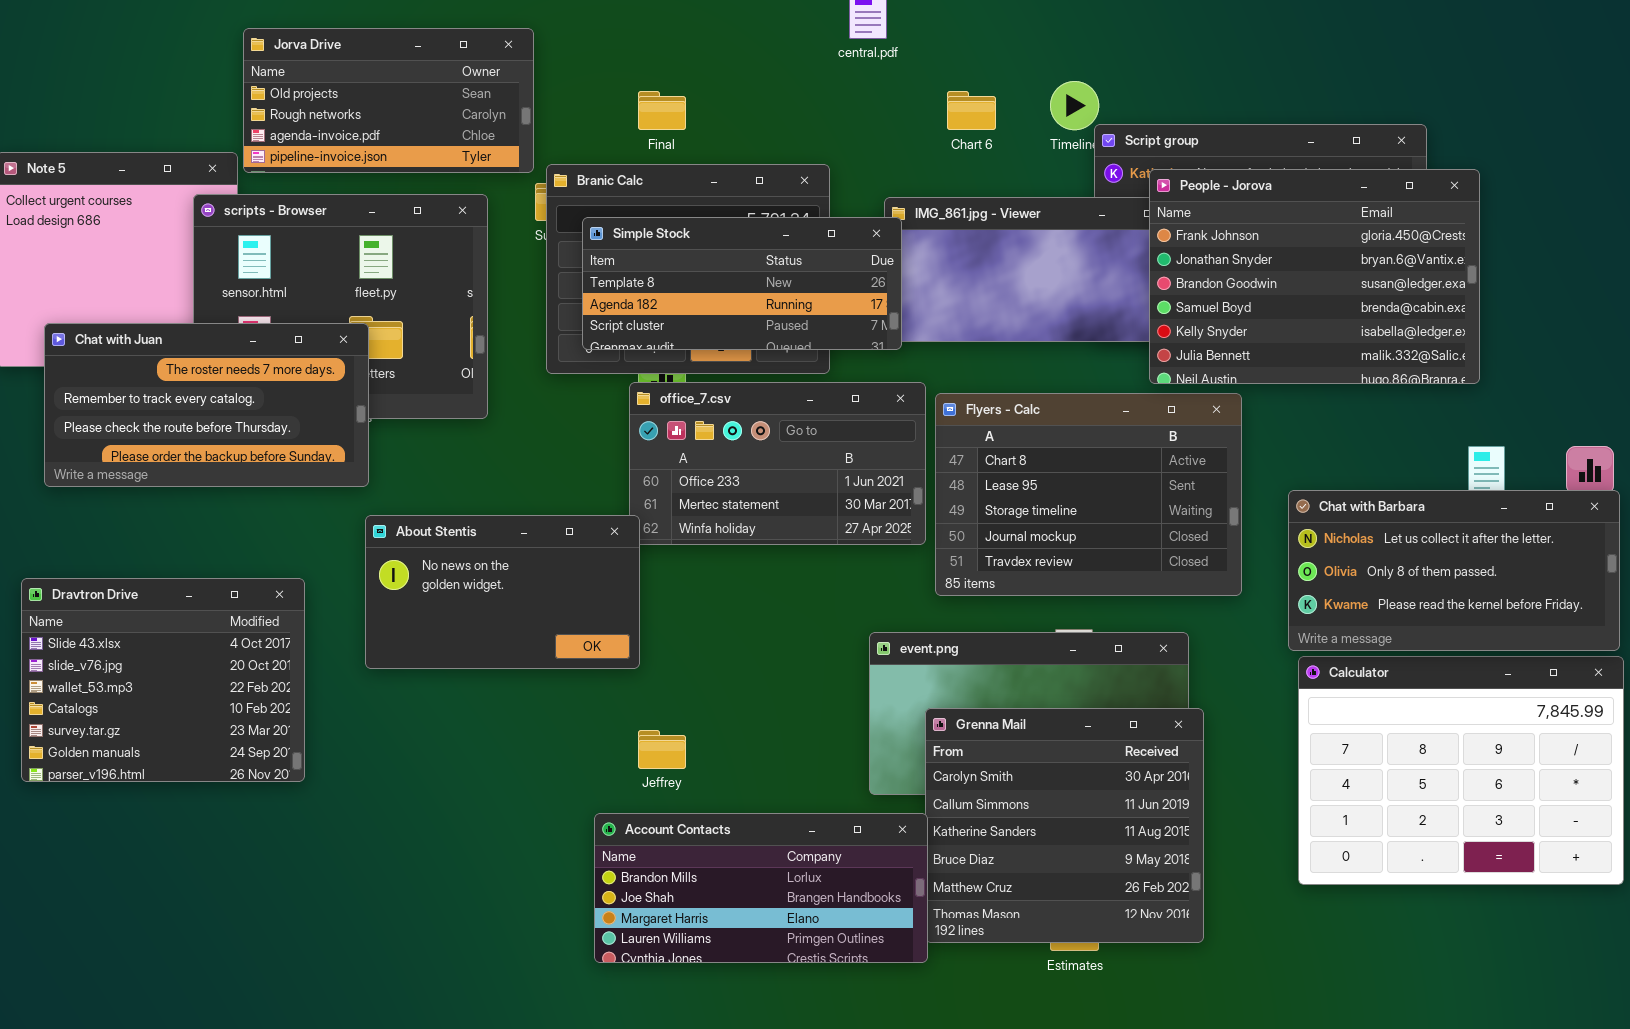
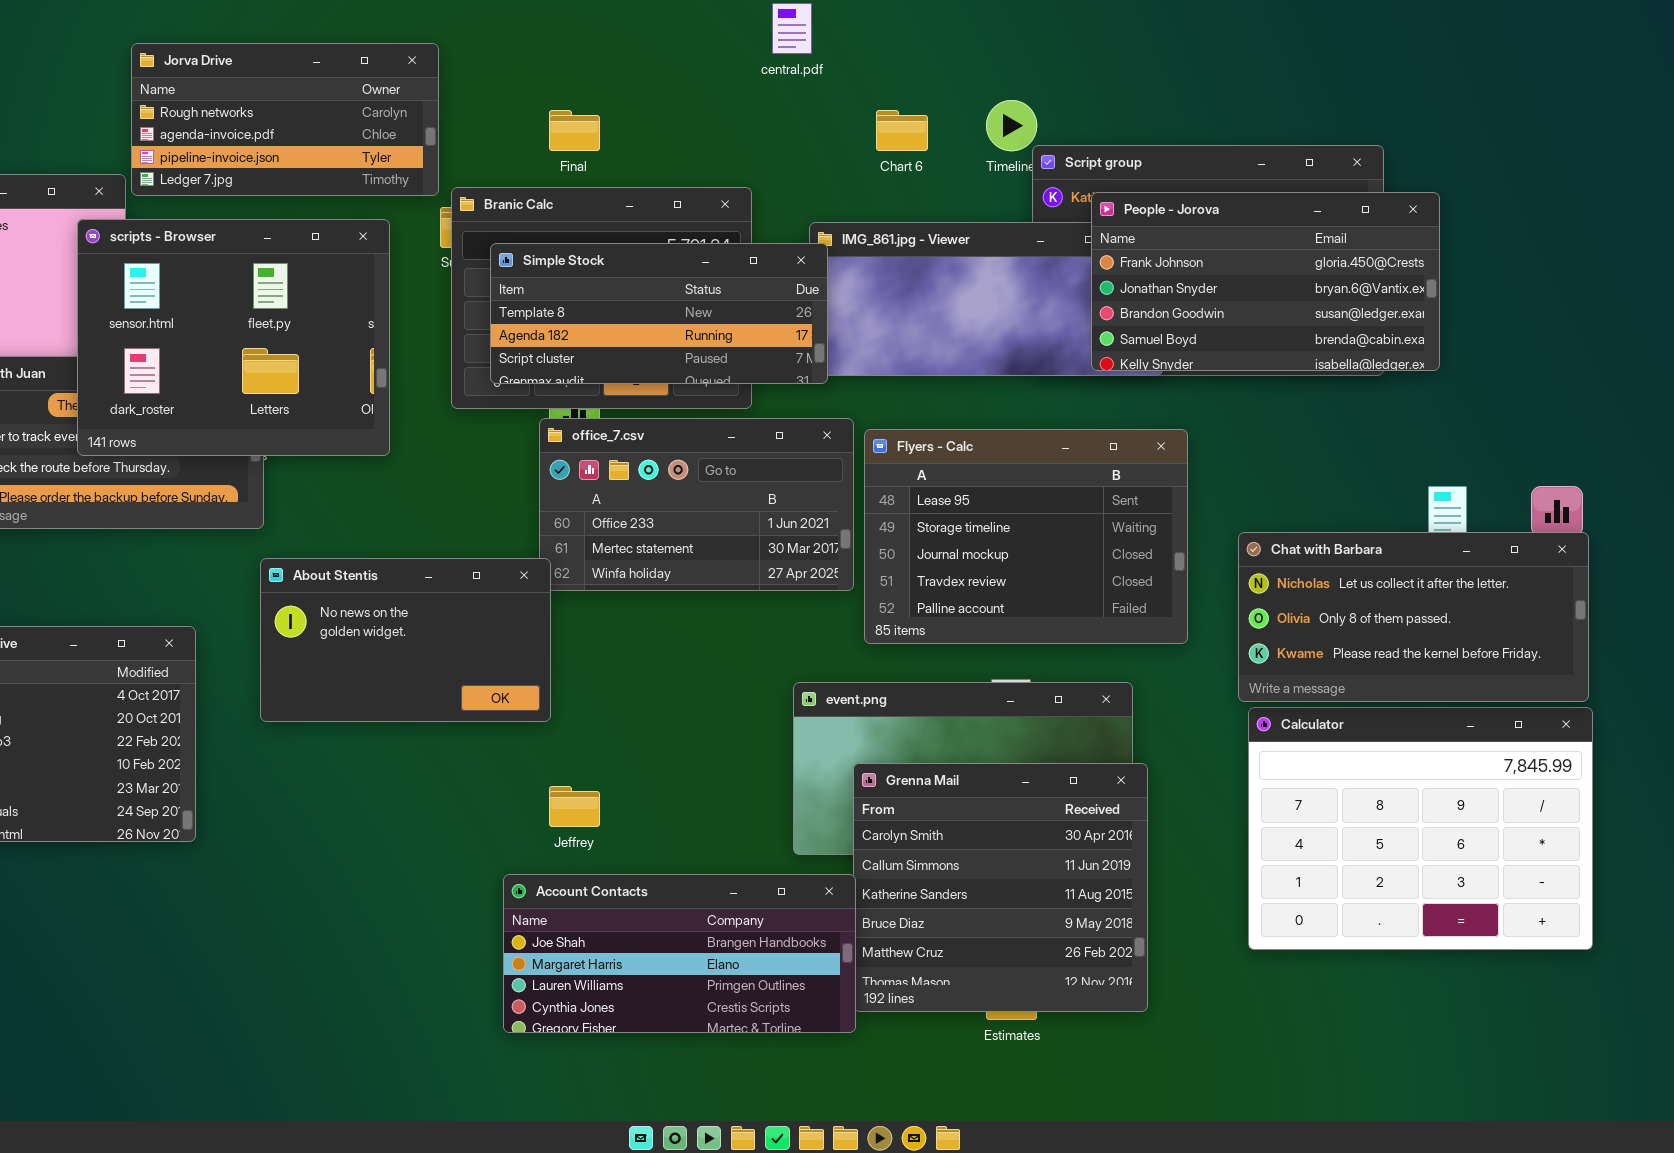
Jorva Drive: [243,28,534,173] -> [131,43,439,196], scrolled down 1 row
People - Jorova: [1149,169,1480,384] -> [1091,192,1440,371], resized
scripts - Browser: [193,194,488,419] -> [77,219,390,456], raised
Flyers - Calc: [935,393,1242,596] -> [864,429,1188,644], scrolled down 1 row
Account Contacts: [594,813,928,963] -> [503,874,856,1033], scrolled down 1 row

